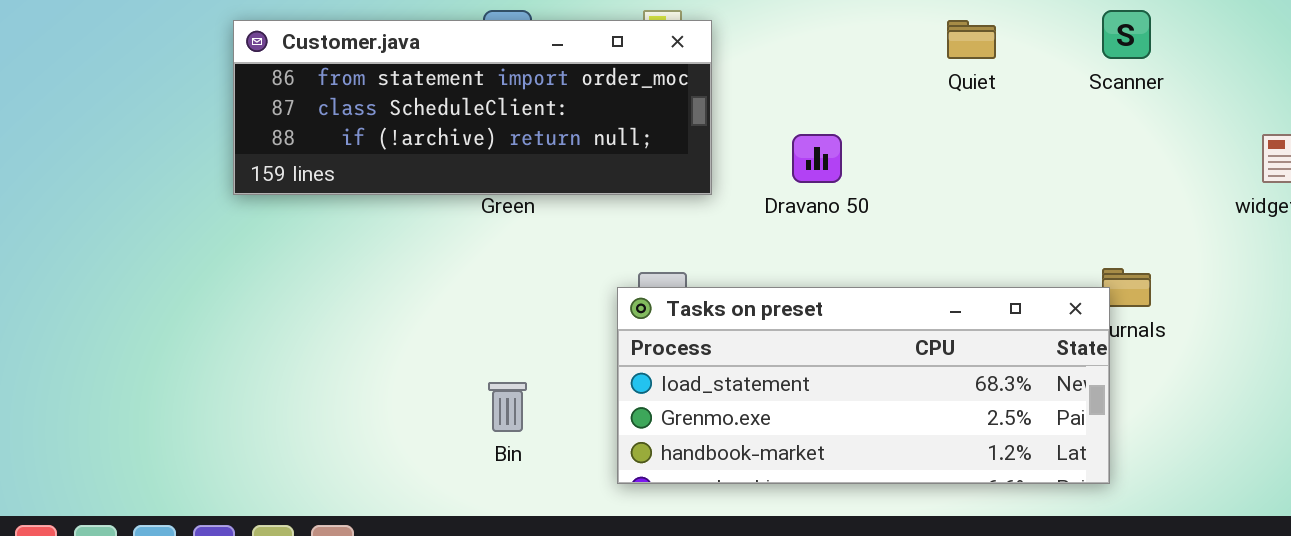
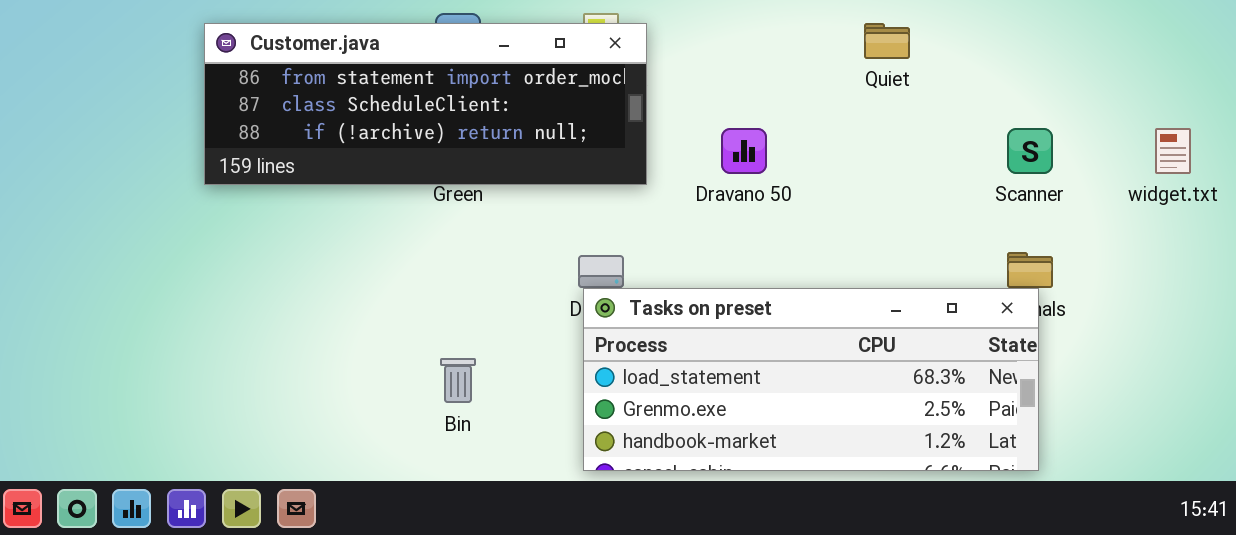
Scanner: [1102,10,1151,59] -> [1007,128,1053,174], moved
Tasks on preset: [617,287,1110,484] -> [583,288,1039,471], moved

